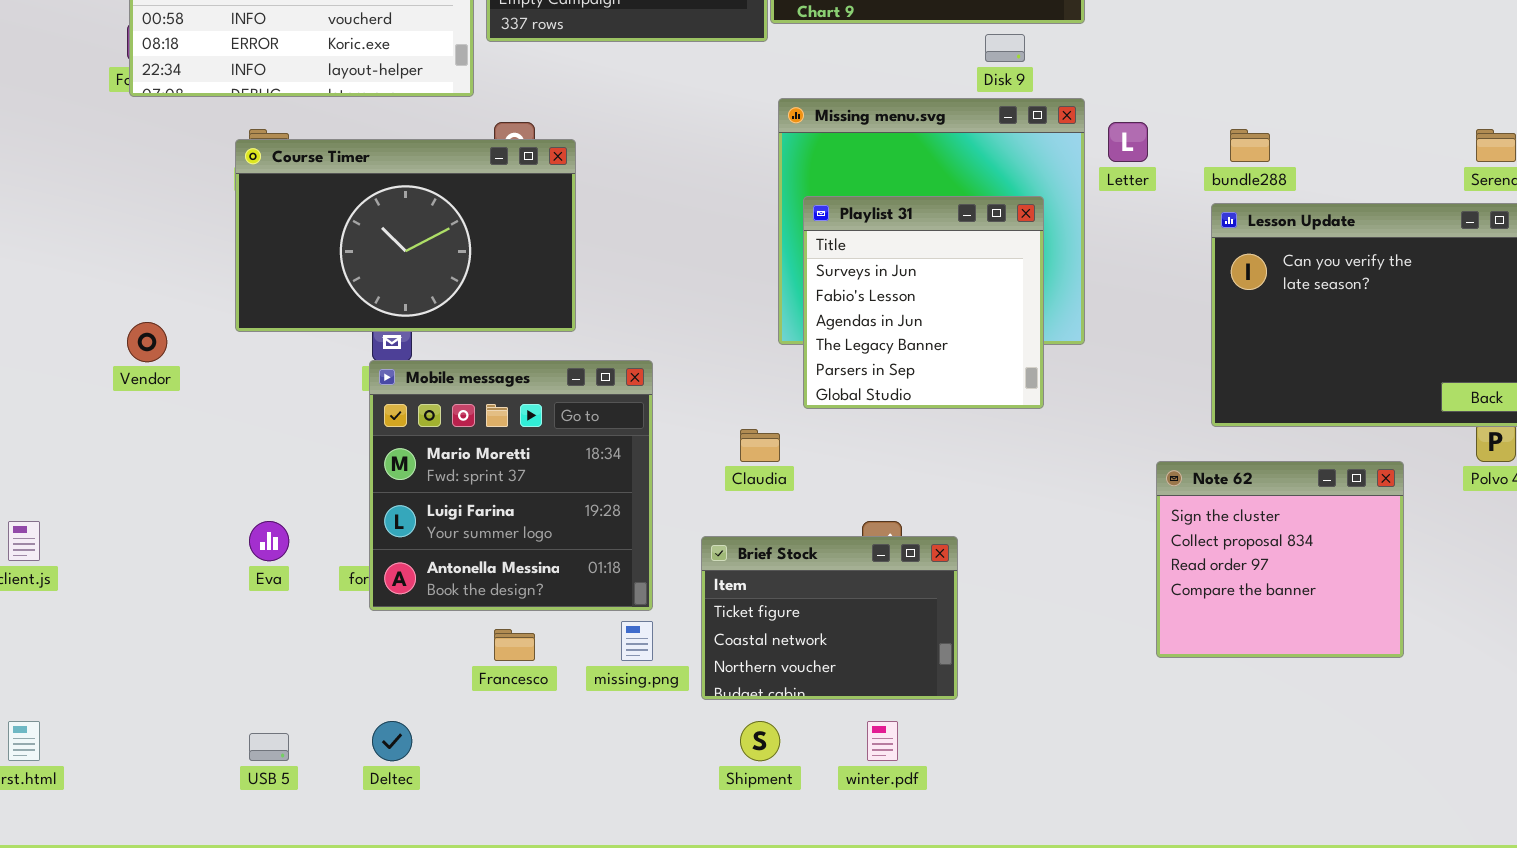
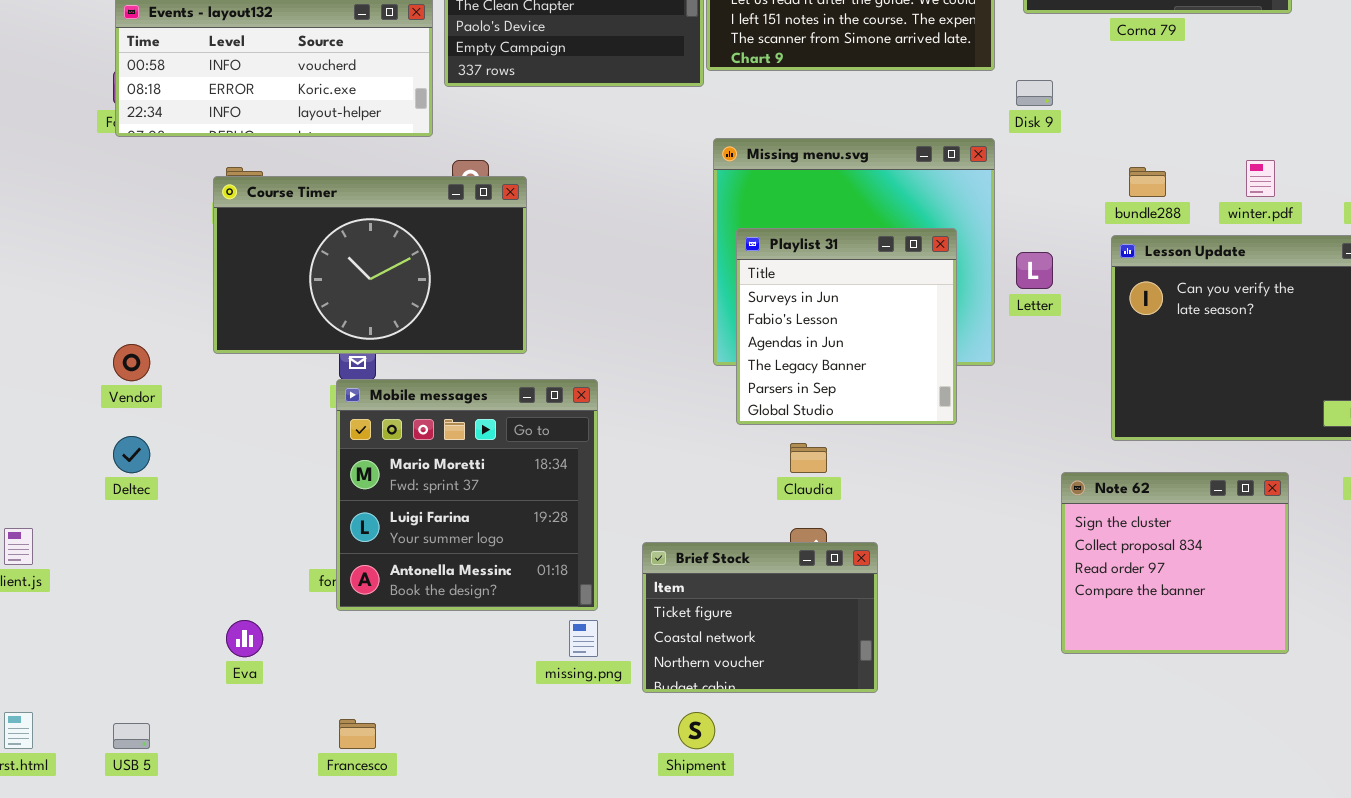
Disk 9: [985,34,1025,62] -> [1016,80,1053,106], moved
Letter: [1108,122,1148,162] -> [1016,252,1053,289], moved
Claudia: [740,429,780,462] -> [790,443,827,473], moved
Eva: [249,521,289,561] -> [226,620,263,657], moved
Francesco: [494,629,535,661] -> [339,719,376,749], moved
Deltec: [372,721,412,761] -> [113,436,150,473], moved
winter.pdf: [867,721,898,761] -> [1246,160,1275,197], moved
USB 5: [249,733,289,761] -> [113,723,150,749], moved

